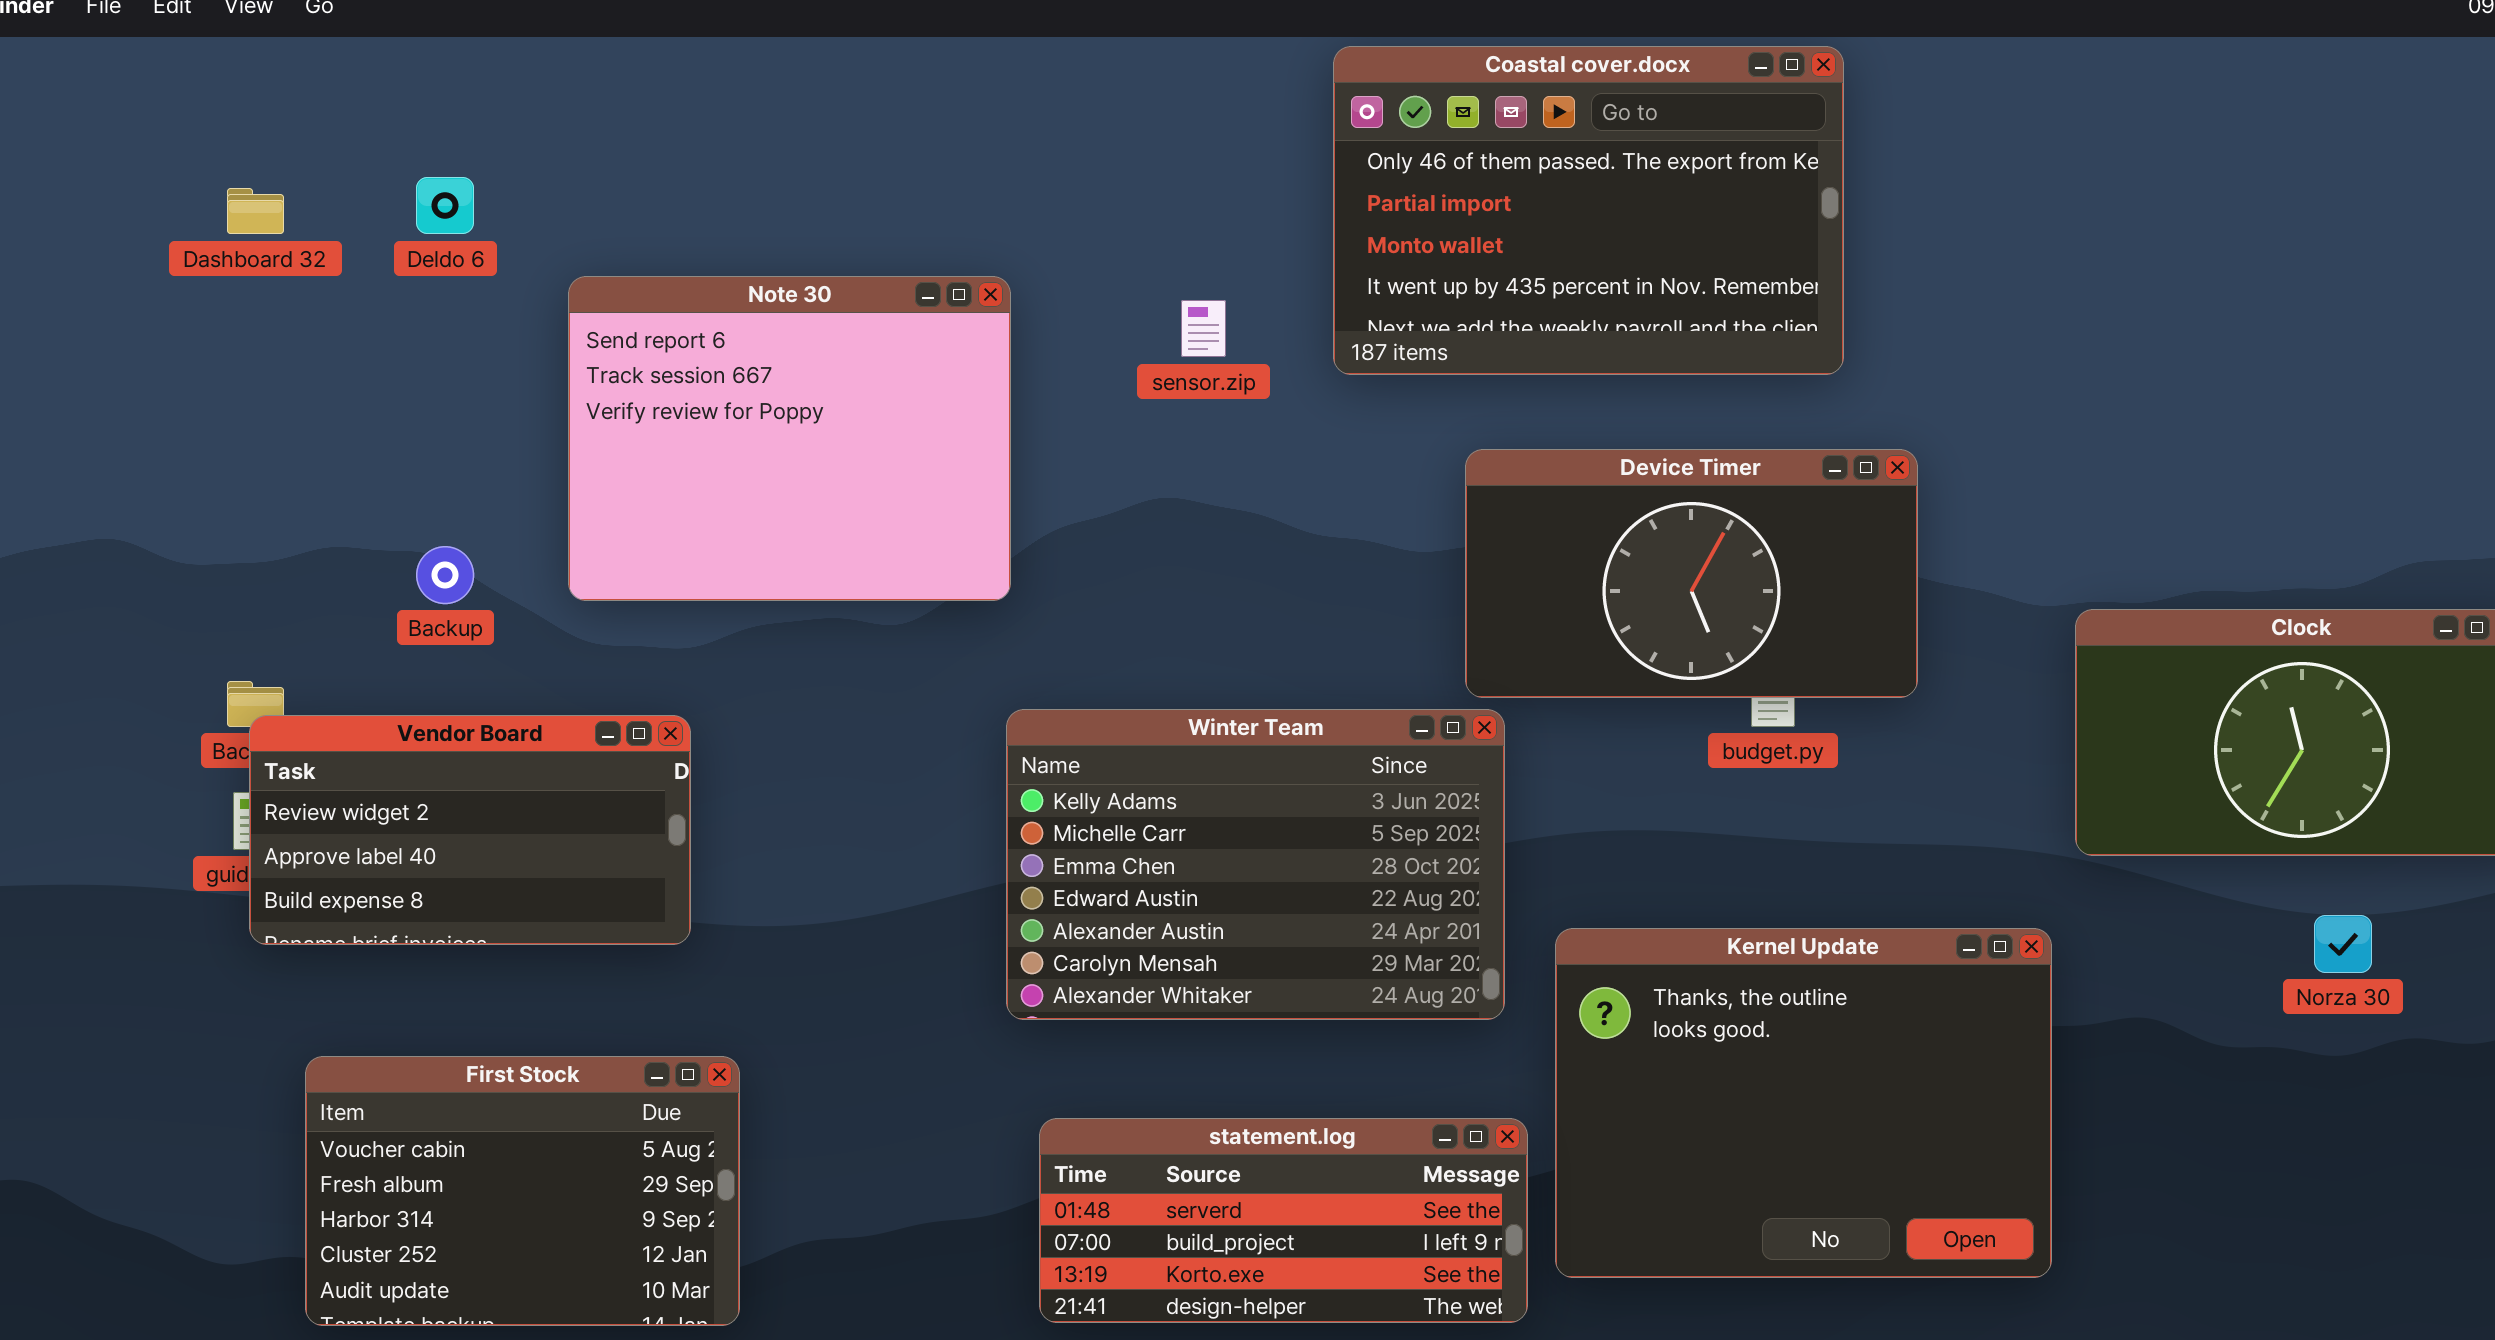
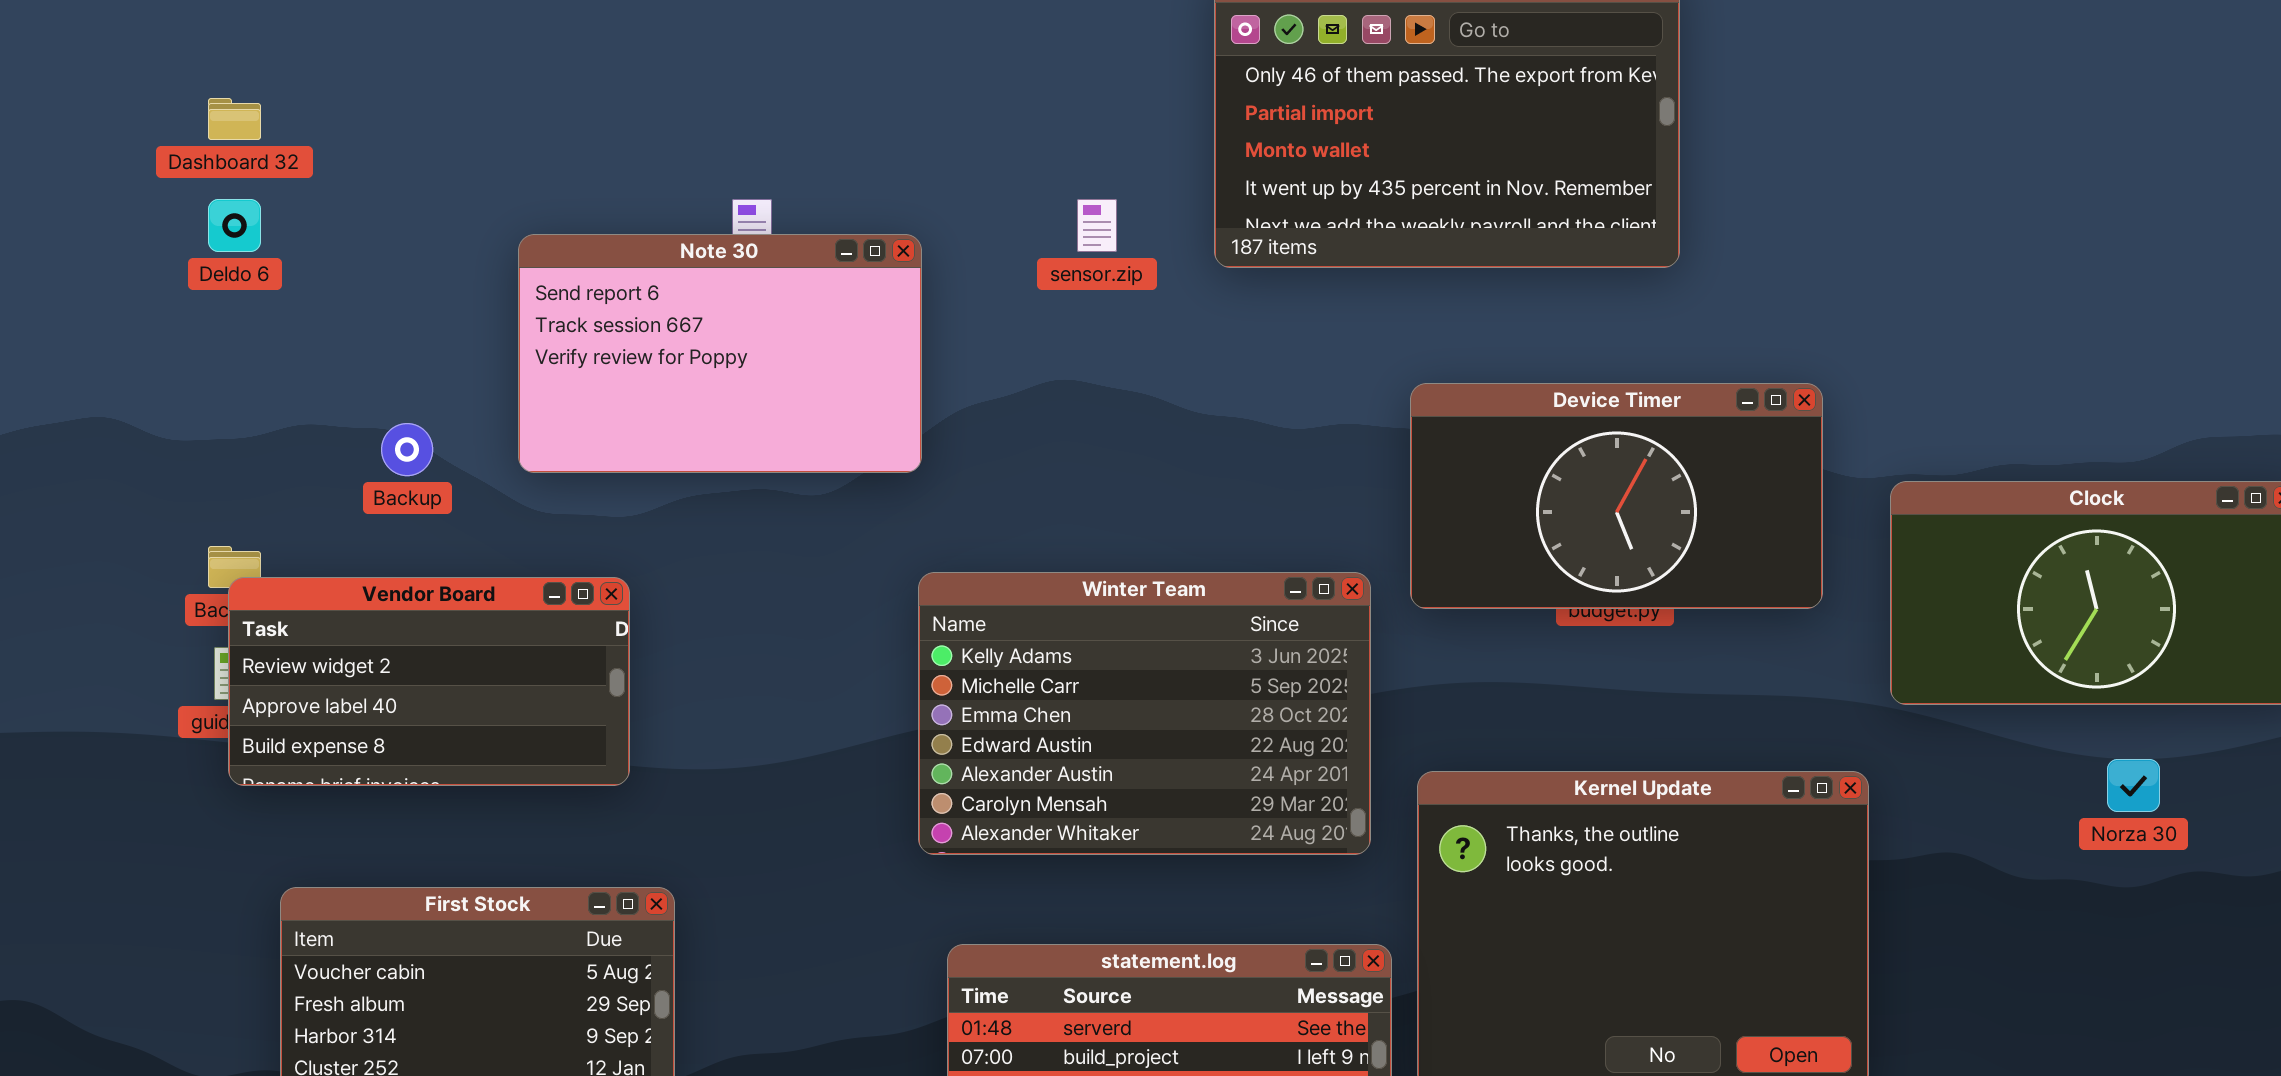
Deldo 6: [416,177,474,234] -> [208,199,261,252], moved
Note 30: [568,276,1011,601] -> [518,234,922,473], resized
Device Timer: [1465,449,1918,698] -> [1410,383,1823,609], moved

